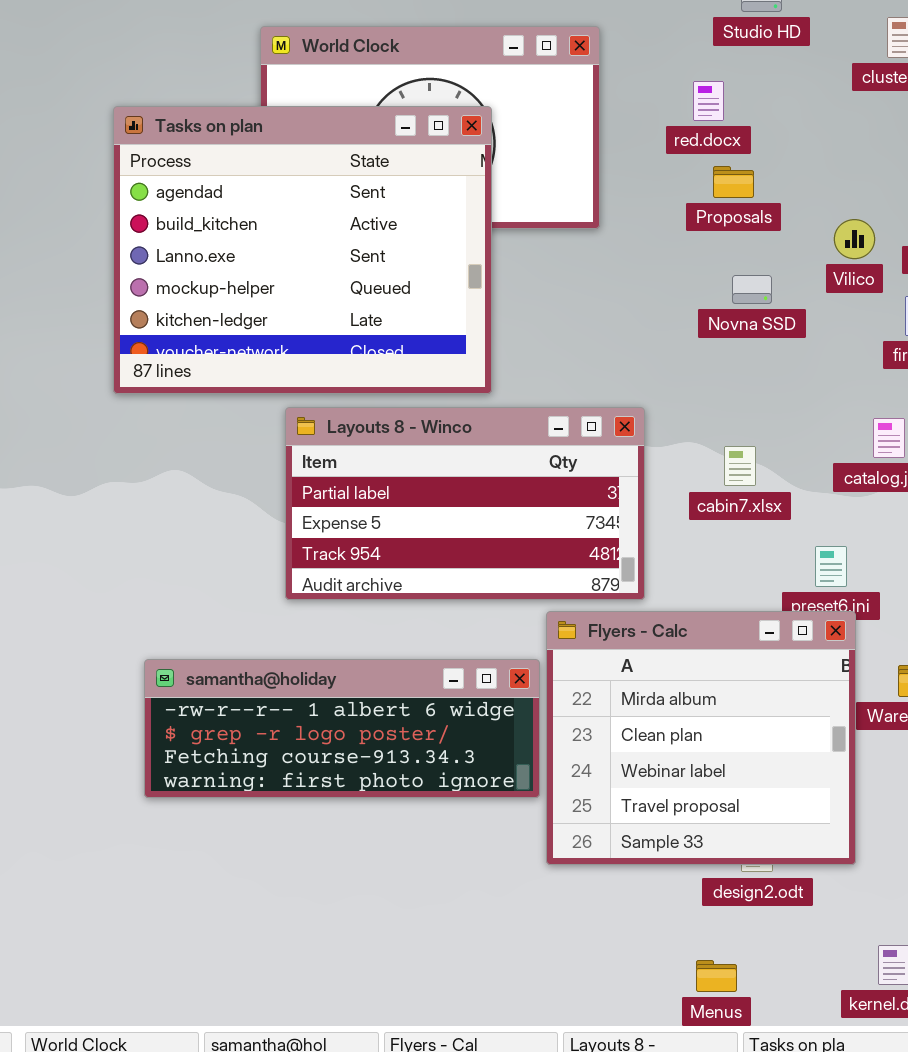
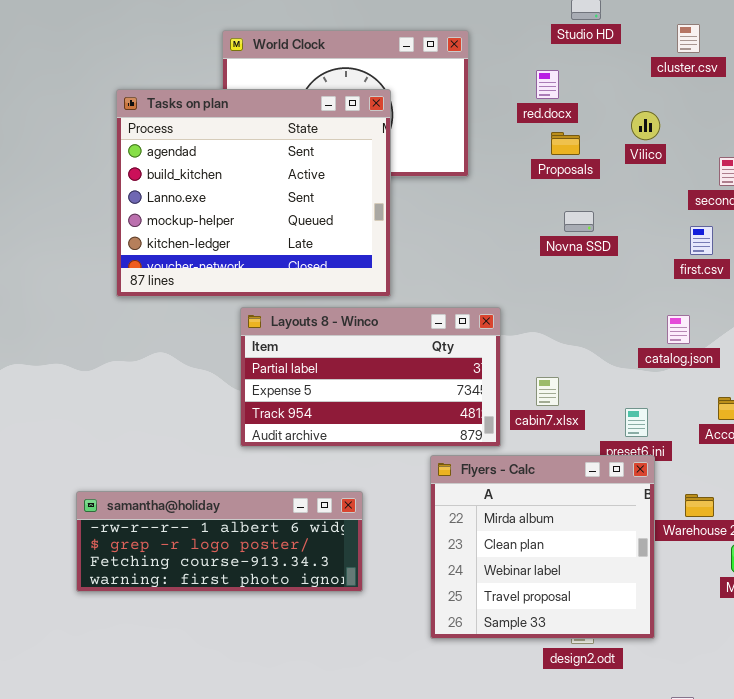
Vilico: [834,219,875,259] -> [631,111,660,140], moved
cabin7.xlsx: [724,446,756,486] -> [536,377,559,406], moved
samantha@holiday: [144,659,540,798] -> [76,491,363,592], moved

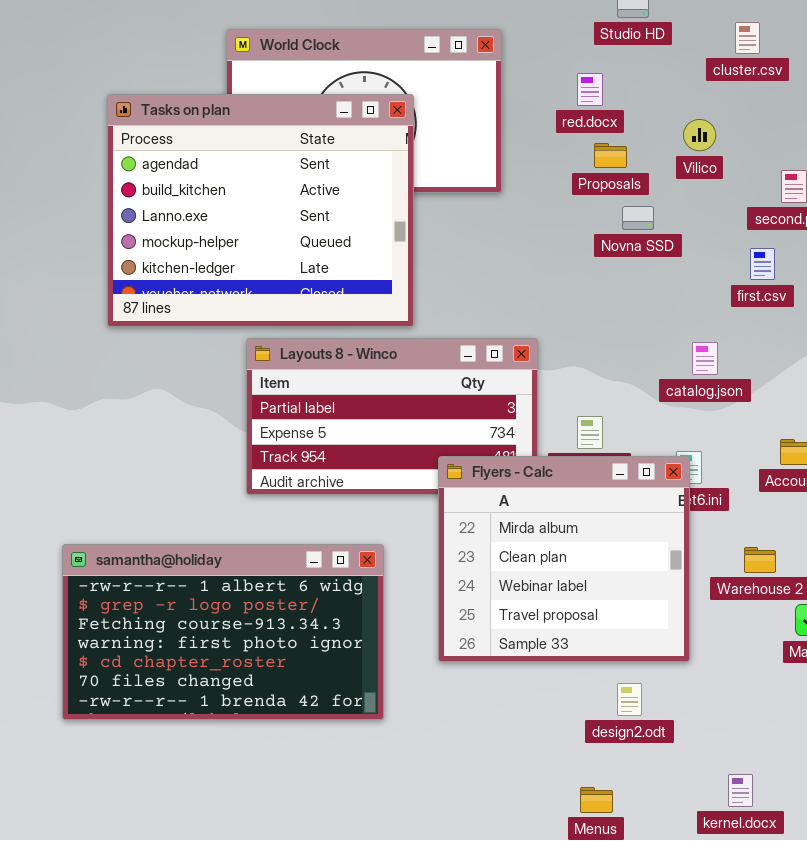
Novna SSD: [564,211,594,232] -> [622,206,654,230], moved
catalog.json: [667,315,690,344] -> [692,342,718,375], moved
Flyers - Calc: [430,455,655,639] -> [438,456,690,662], moved
samantha@holiday: [76,491,363,592] -> [62,544,384,720], resized

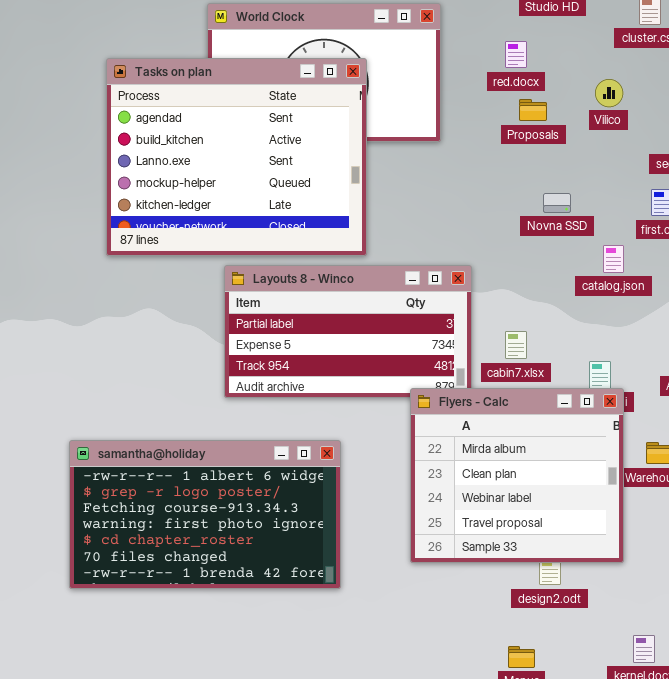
Novna SSD: [622,206,654,230] -> [543,193,571,213], moved
catalog.json: [692,342,718,375] -> [603,245,624,273], moved
Flyers - Calc: [438,456,690,662] -> [410,388,624,563], moved

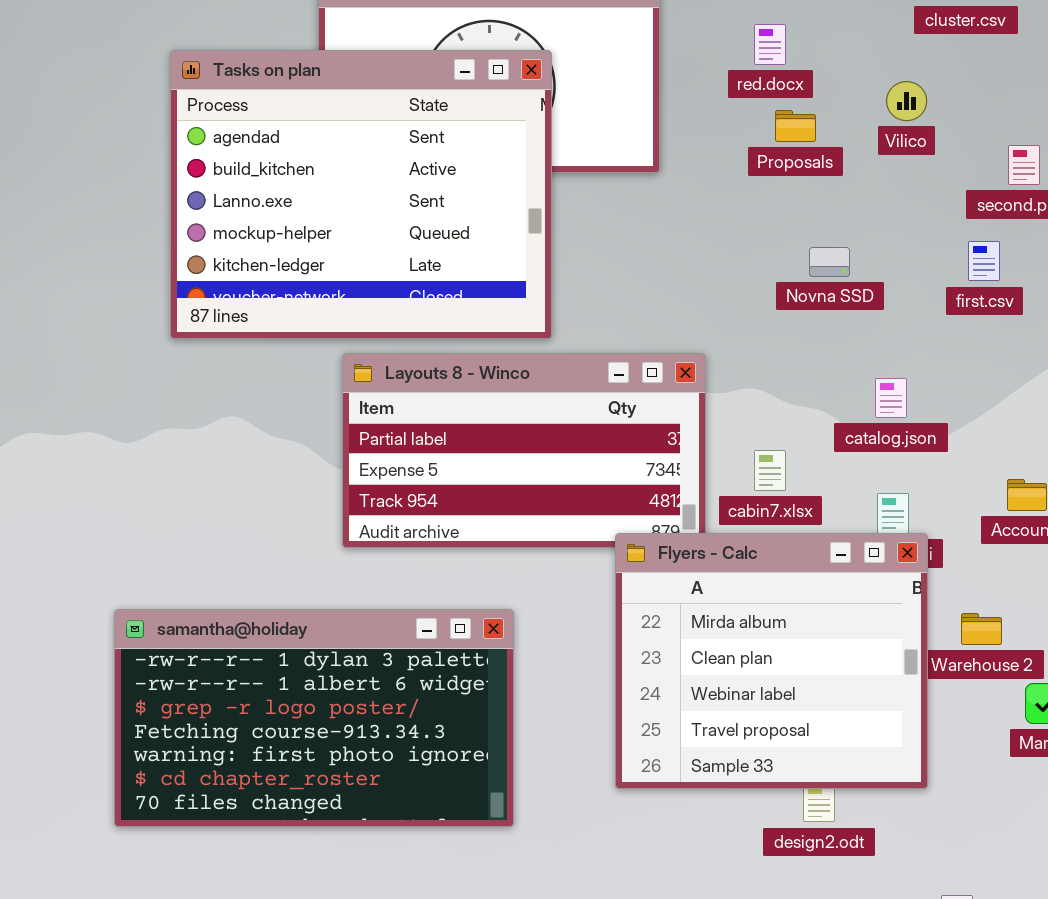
catalog.json: [603,245,624,273] -> [875,378,907,418], moved
samantha@holiday: [69,440,341,589] -> [114,609,514,827], scrolled up 1 row

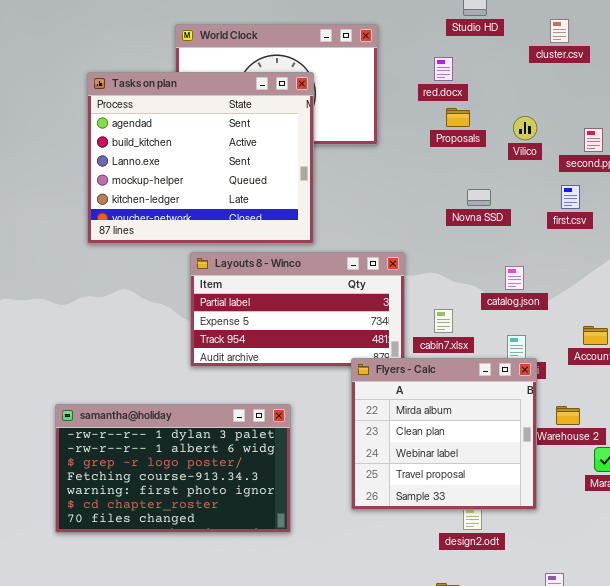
Vilico: [886,81,927,121] -> [513,116,537,140], moved

